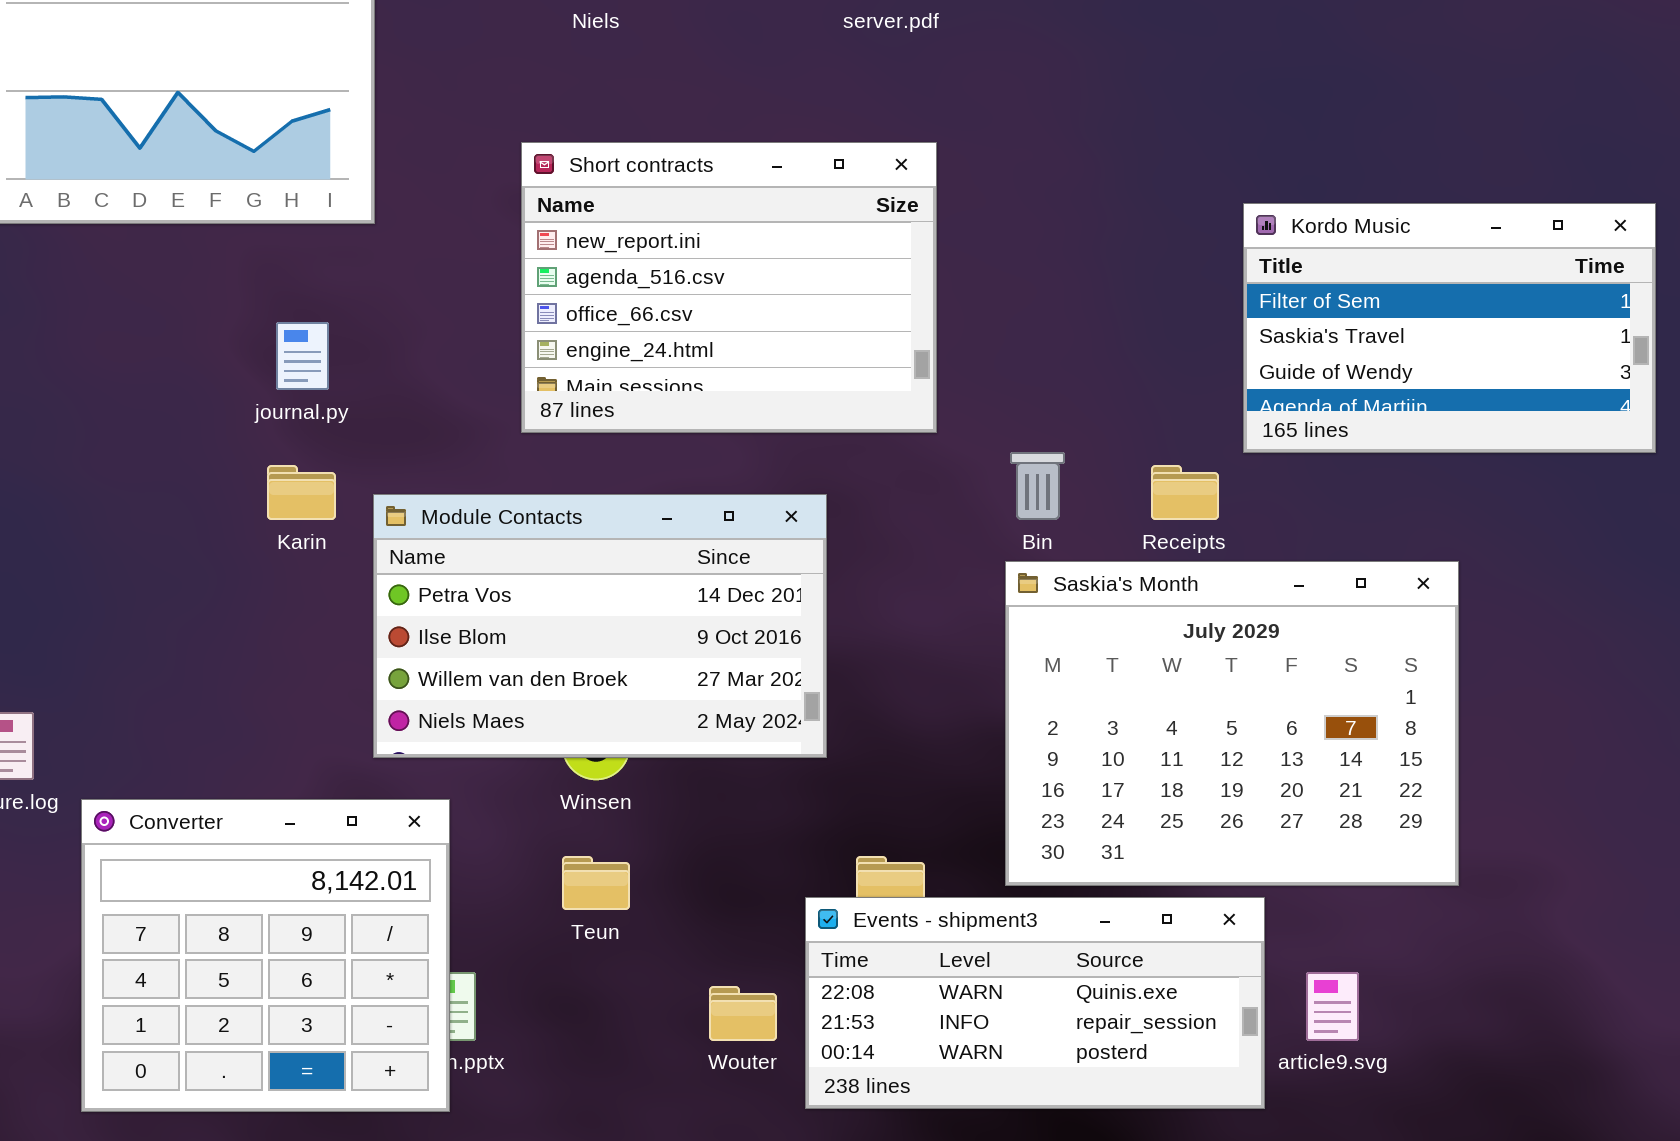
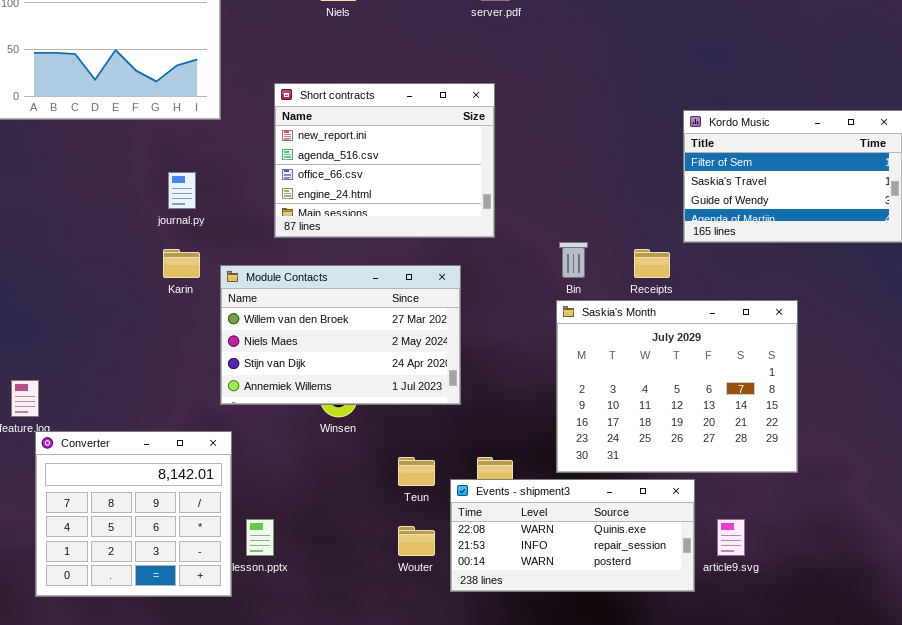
Short contracts: [521,142,937,433] -> [274,83,495,238], moved
Module Contacts: [373,494,827,758] -> [220,265,461,405], scrolled down 2 rows
Converter: [81,799,450,1112] -> [35,431,232,597], moved
Teun: [562,856,630,910] -> [398,457,435,486], moved

